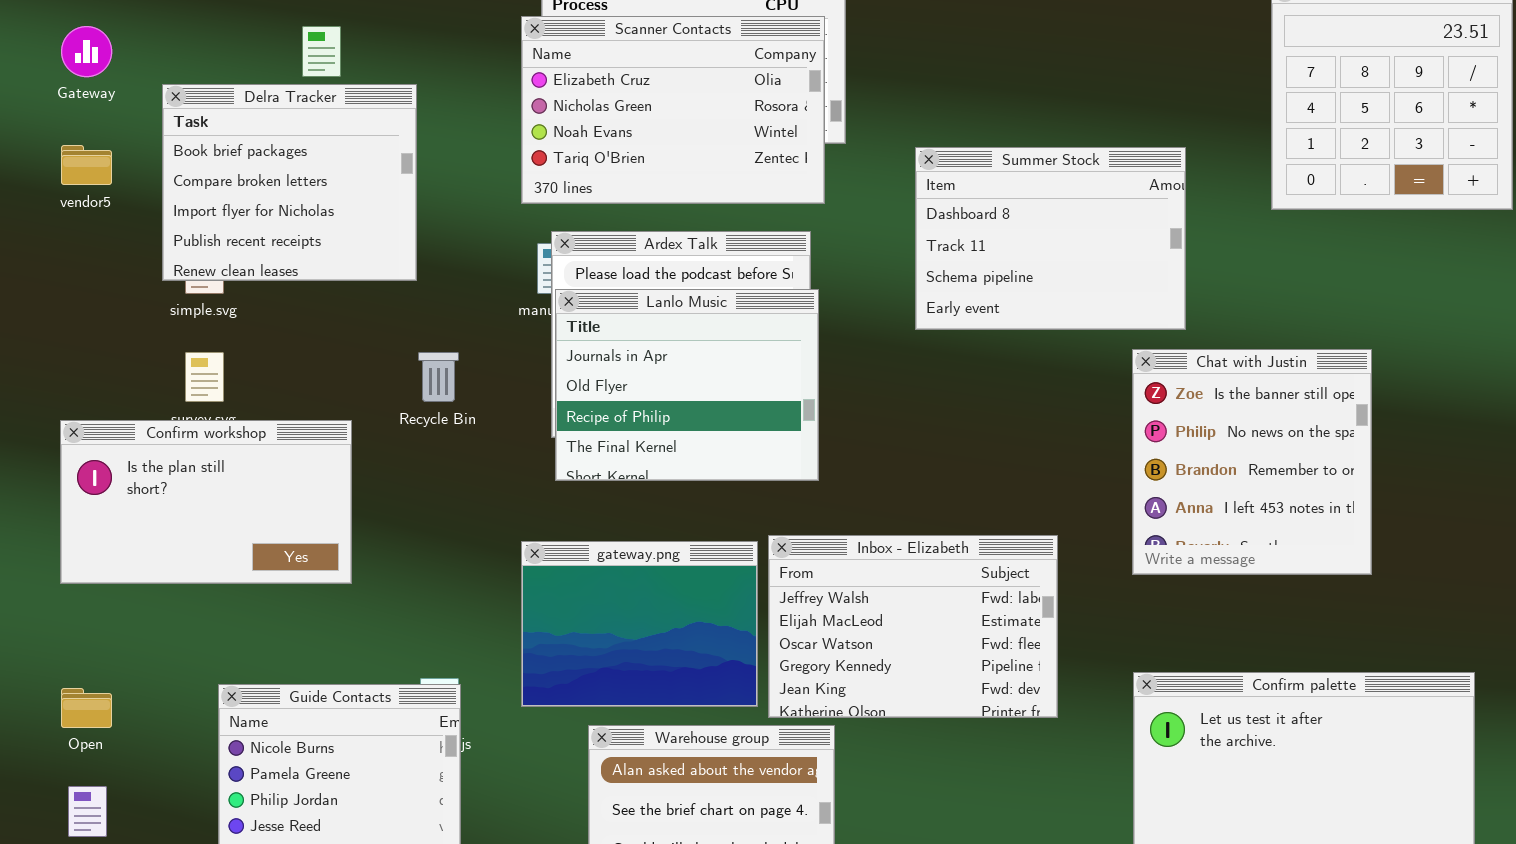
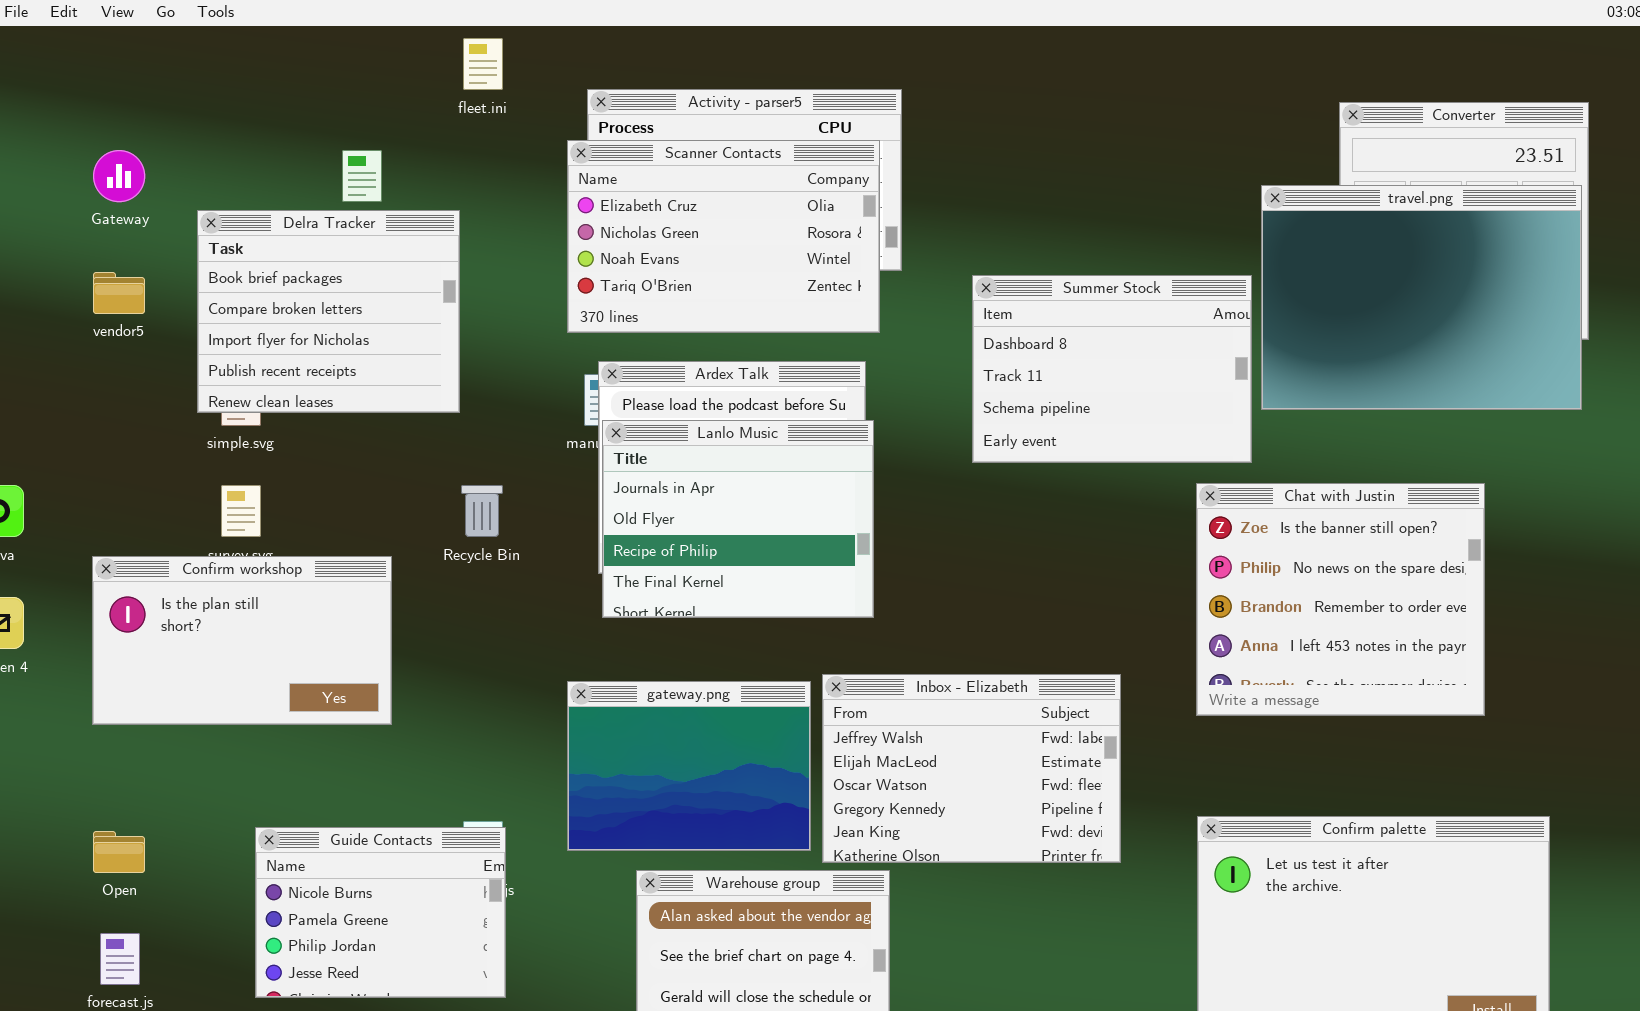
travel.png: none -> [1261,185,1582,410], opened
Chat with Justin: [1132,349,1372,575] -> [1196,483,1485,716], resized

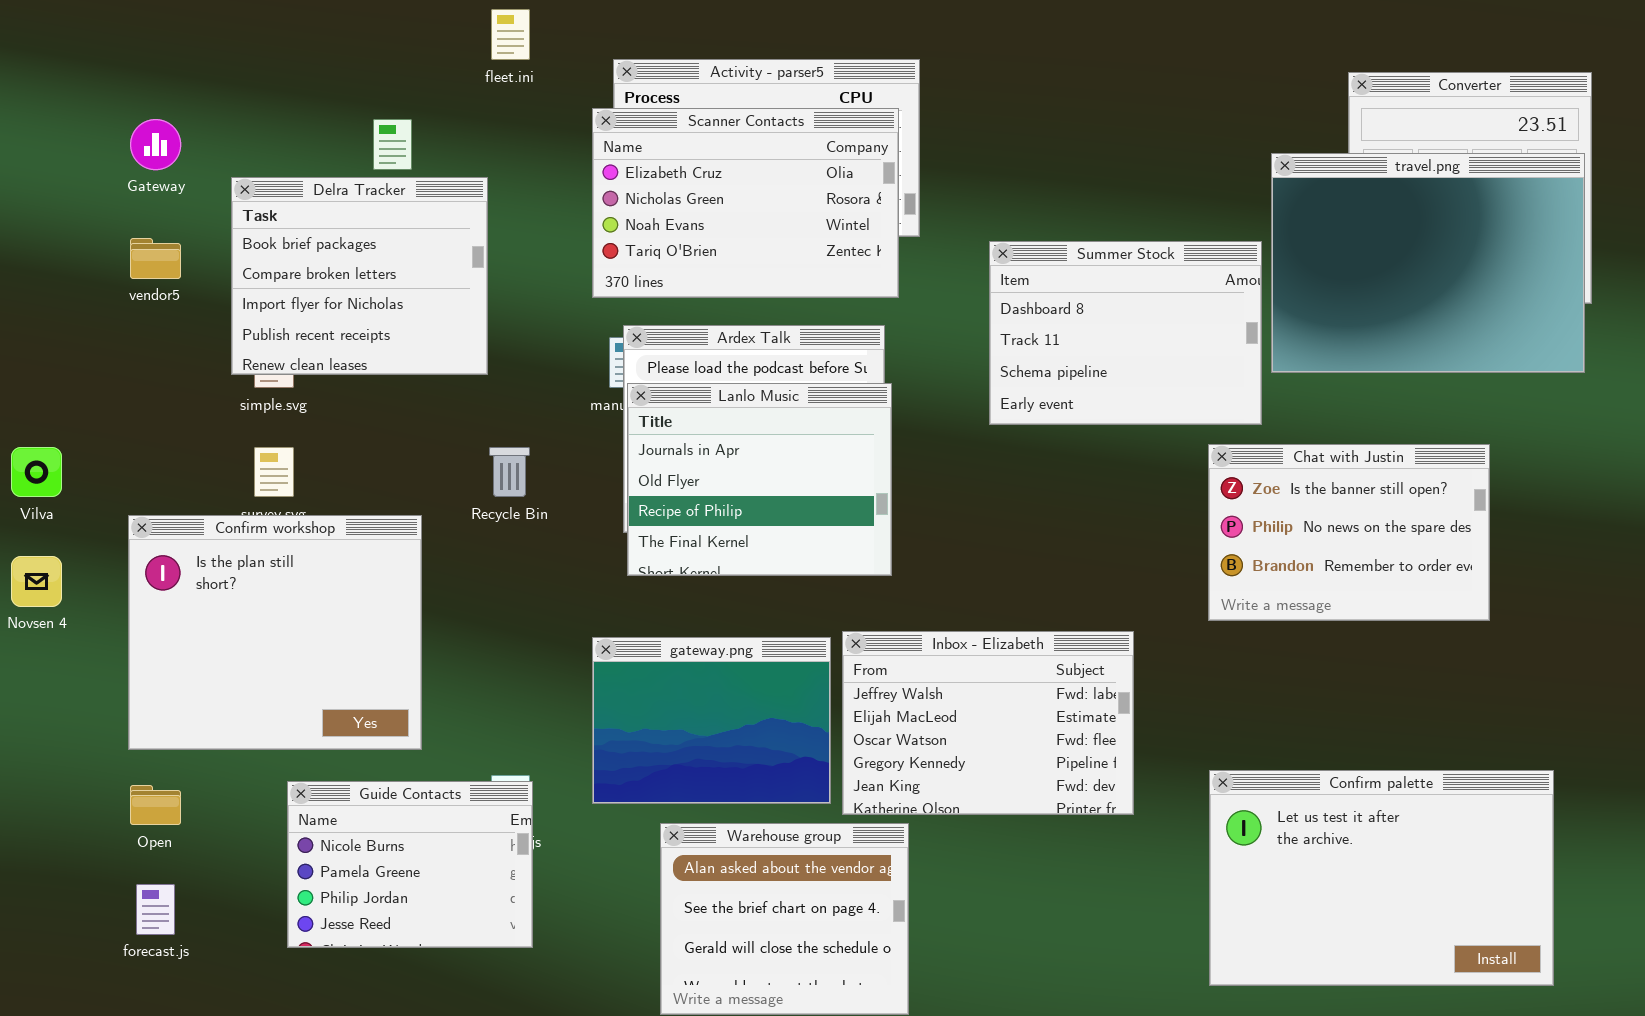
Chat with Justin: [1196,483,1485,716] -> [1208,444,1490,621], resized
Confirm workshop: [92,556,392,725] -> [128,515,422,750], resized

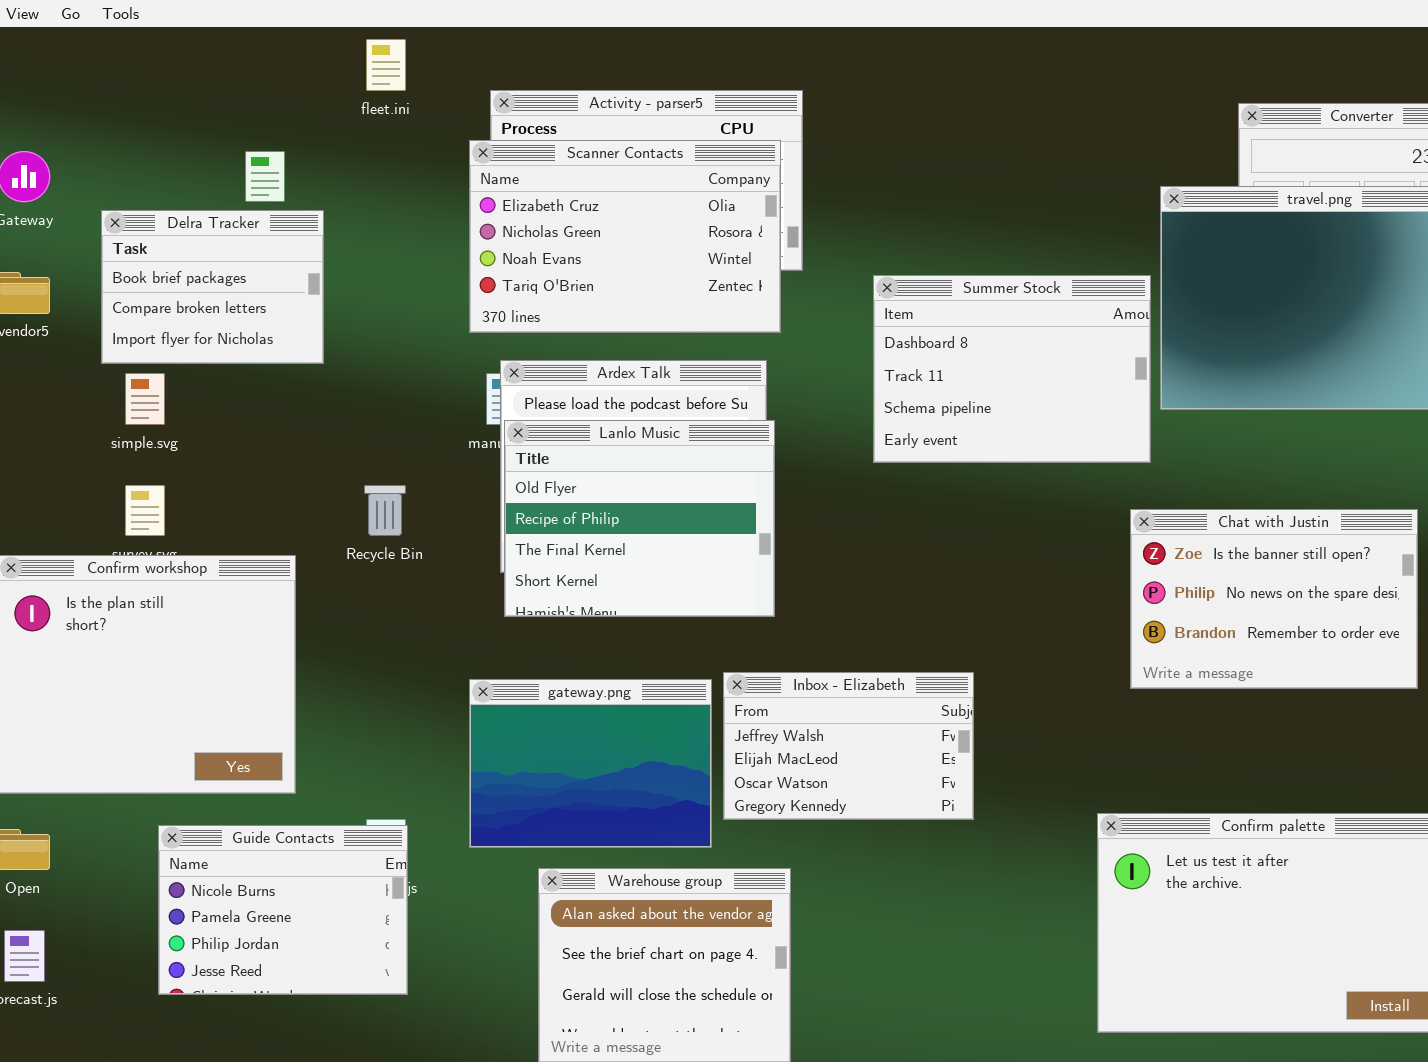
Delra Tracker: [231,177,488,375] -> [101,210,324,364], resized
Lanlo Music: [627,383,892,576] -> [504,420,775,617], scrolled down 1 row
Chat with Justin: [1208,444,1490,621] -> [1130,509,1418,689], moved
Inbox - Elizabeth: [842,631,1134,815] -> [723,672,974,820], resized

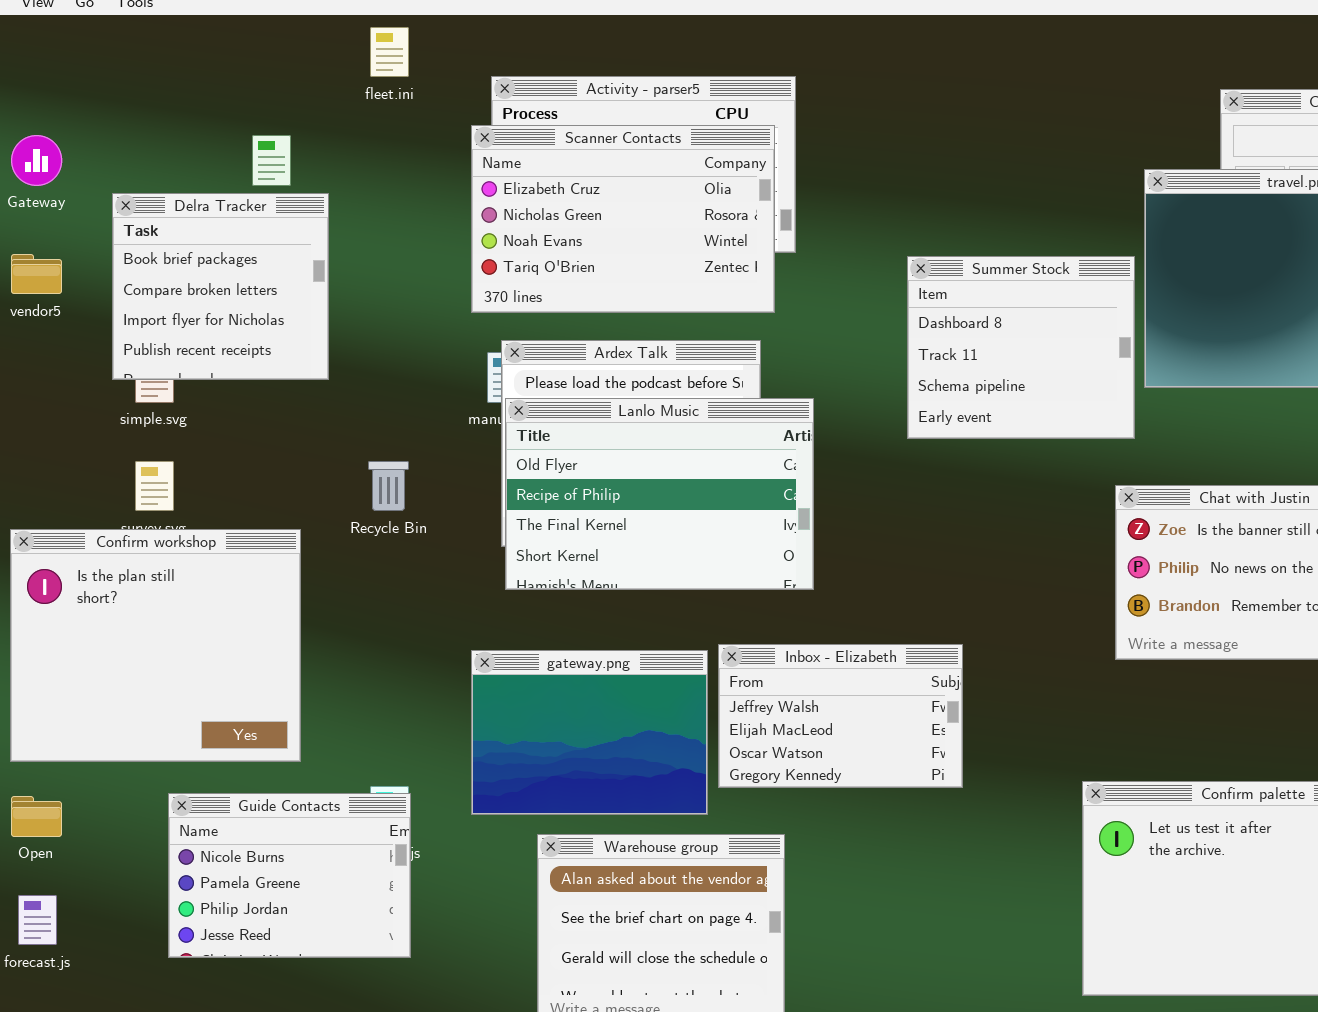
Delra Tracker: [101,210,324,364] -> [112,193,329,380], resized
Summer Stock: [873,275,1151,463] -> [907,256,1135,439], resized
Lanlo Music: [504,420,775,617] -> [505,398,814,590], resized

